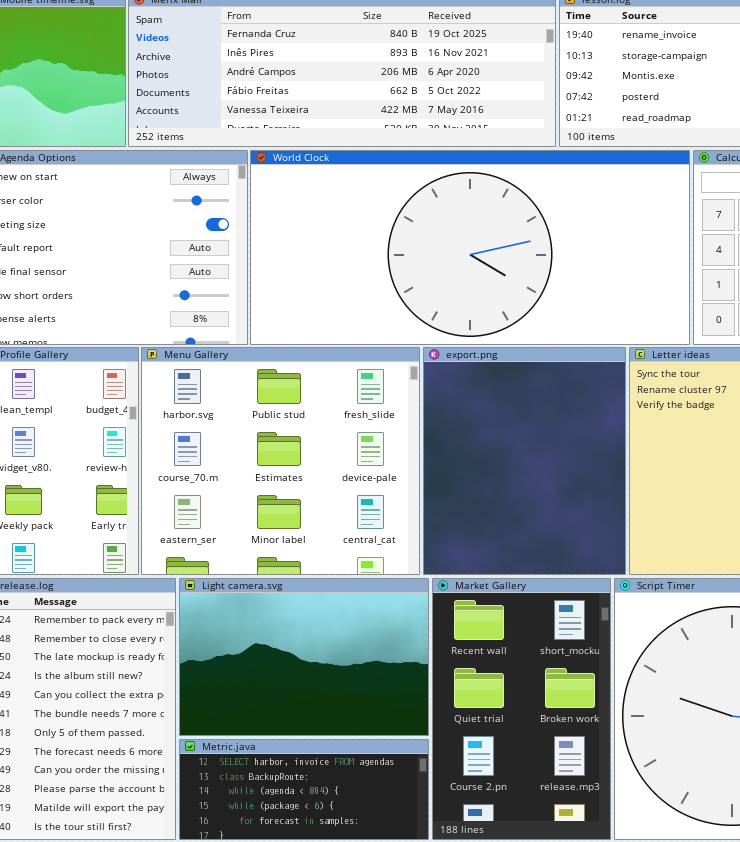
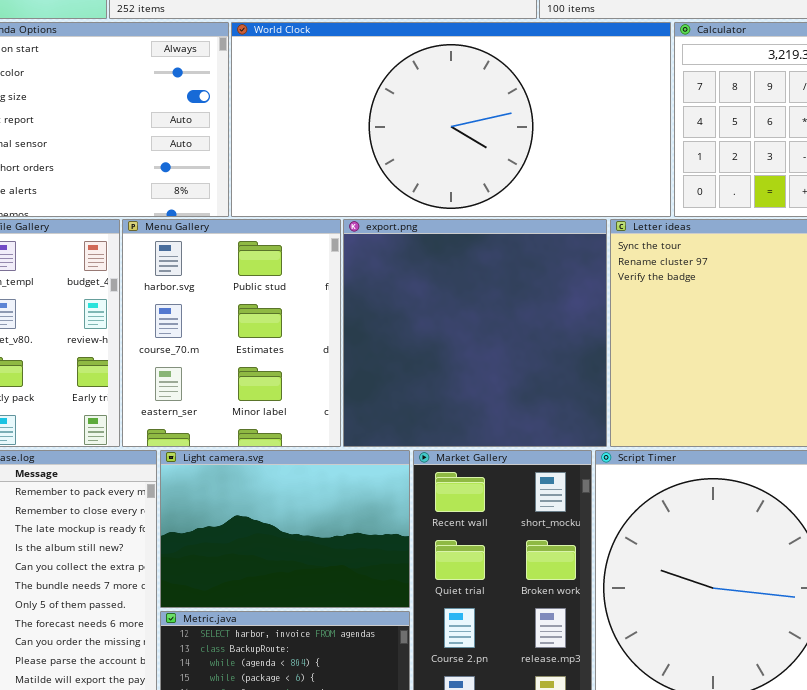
Menu Gallery: [141,347,420,575] -> [122,219,341,447], resized
export.png: [423,347,626,575] -> [343,219,607,447], resized

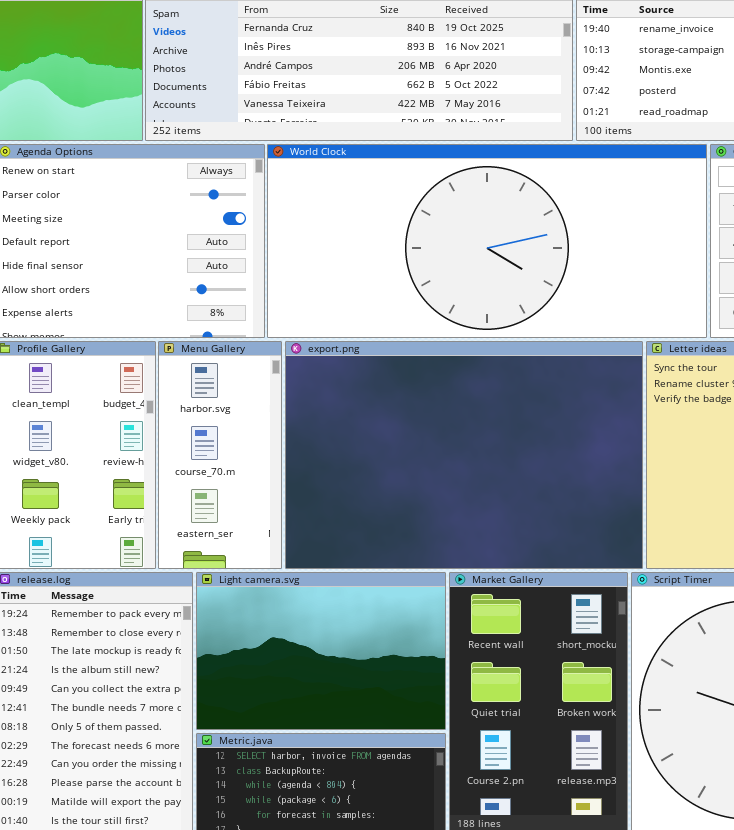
Menu Gallery: [122,219,341,447] -> [158,341,282,569], resized
export.png: [343,219,607,447] -> [285,341,643,569], resized

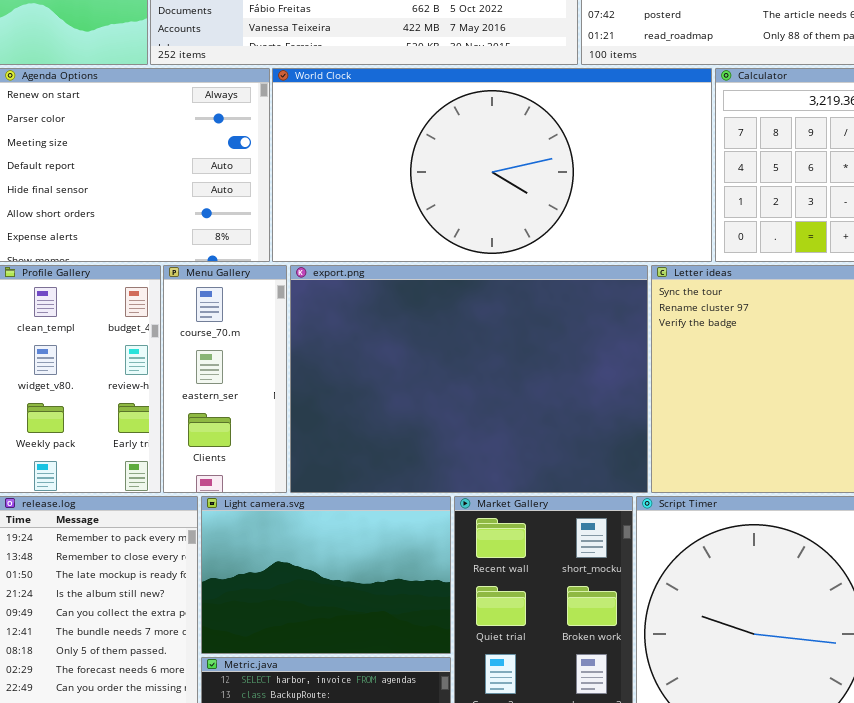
Menu Gallery: [158,341,282,569] -> [163,265,287,493], scrolled down 1 row

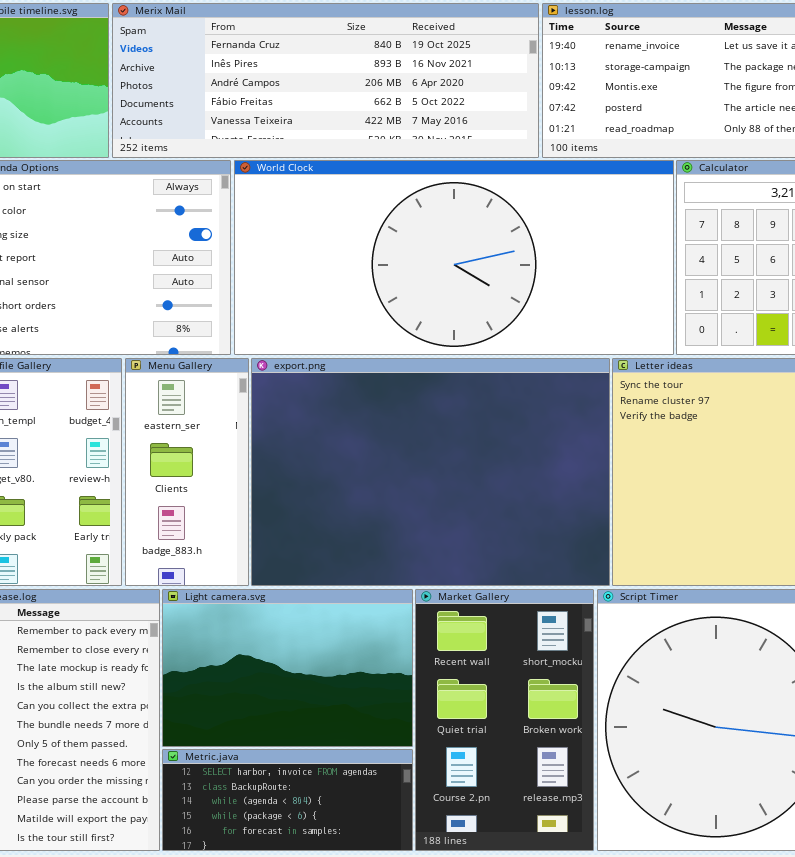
Menu Gallery: [163,265,287,493] -> [125,358,249,586], scrolled down 1 row

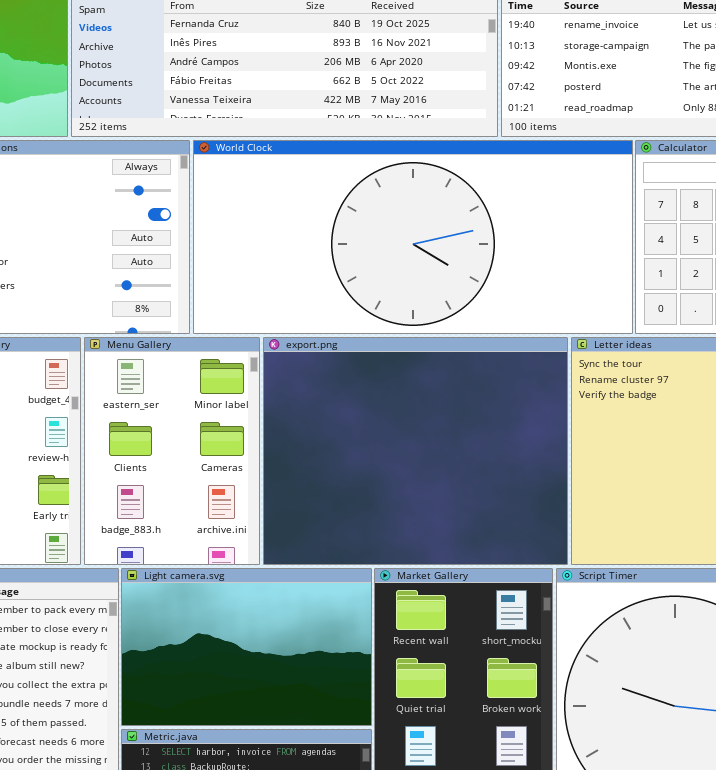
Menu Gallery: [125,358,249,586] -> [84,337,260,565], resized
export.png: [251,358,610,586] -> [263,337,568,565], resized

